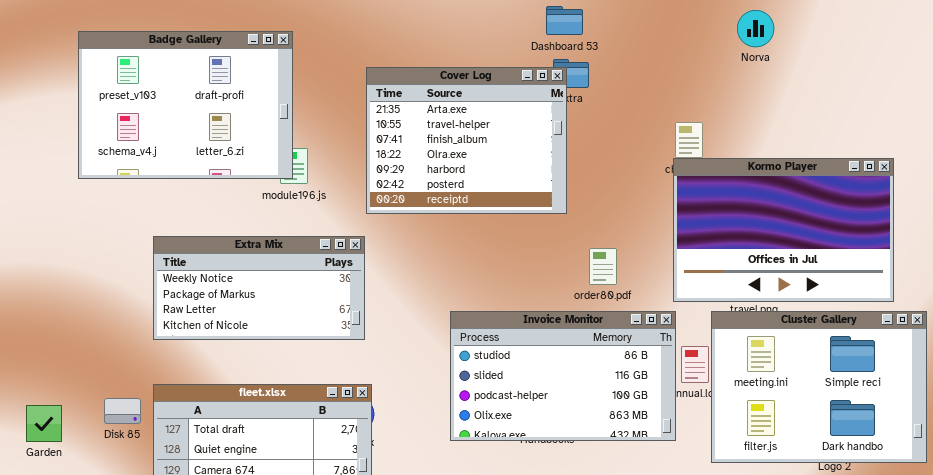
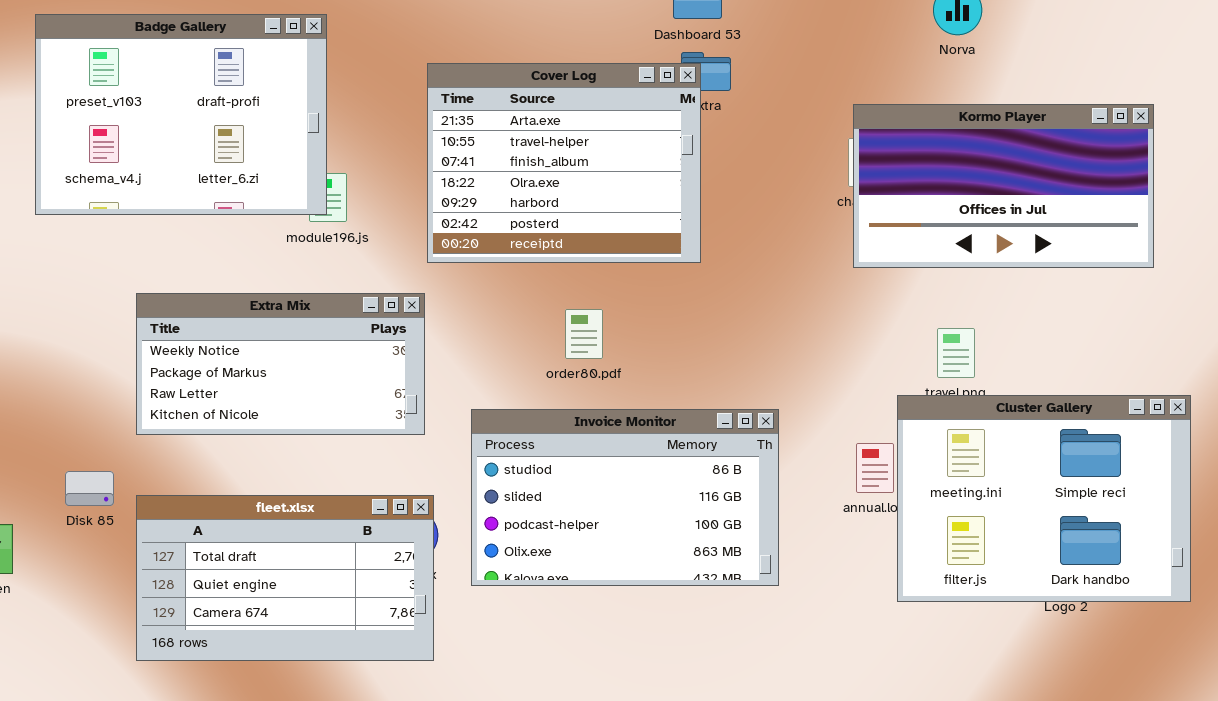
Kormo Player: [673,158,894,302] -> [853,104,1154,268], moved, resized
order80.pdf: [589,248,617,285] -> [565,309,603,359], moved
Invoice Monitor: [450,311,676,441] -> [471,409,779,586], moved
Disk 85: [104,398,141,424] -> [65,471,114,506], moved

